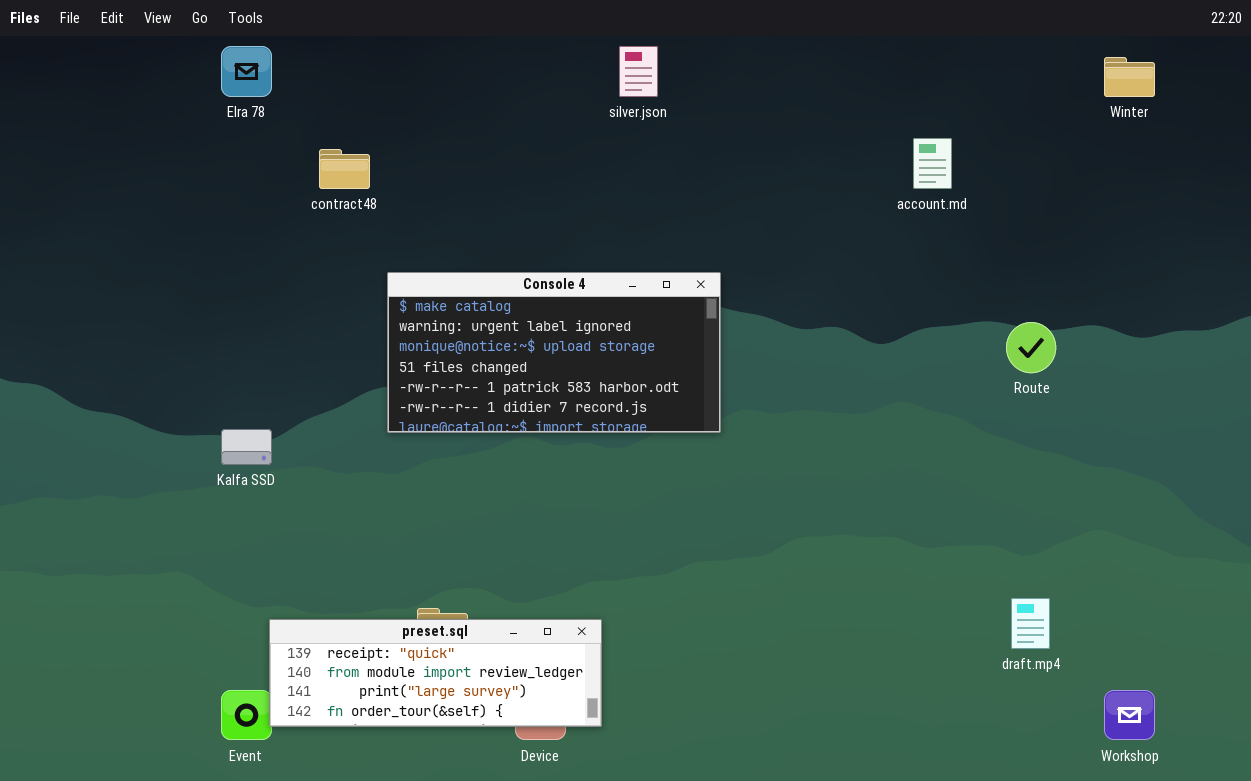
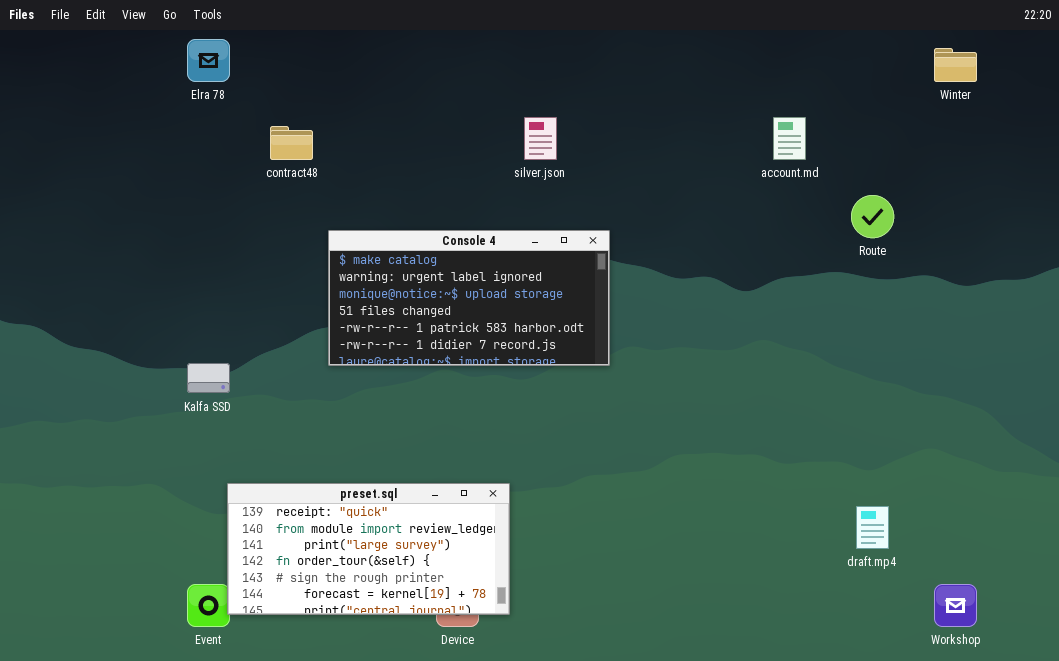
silver.json: [619,46,658,97] -> [524,117,557,160], moved
Route: [1006,322,1056,373] -> [851,195,894,238], moved
preset.sql: [269,619,602,727] -> [227,483,510,615], resized

